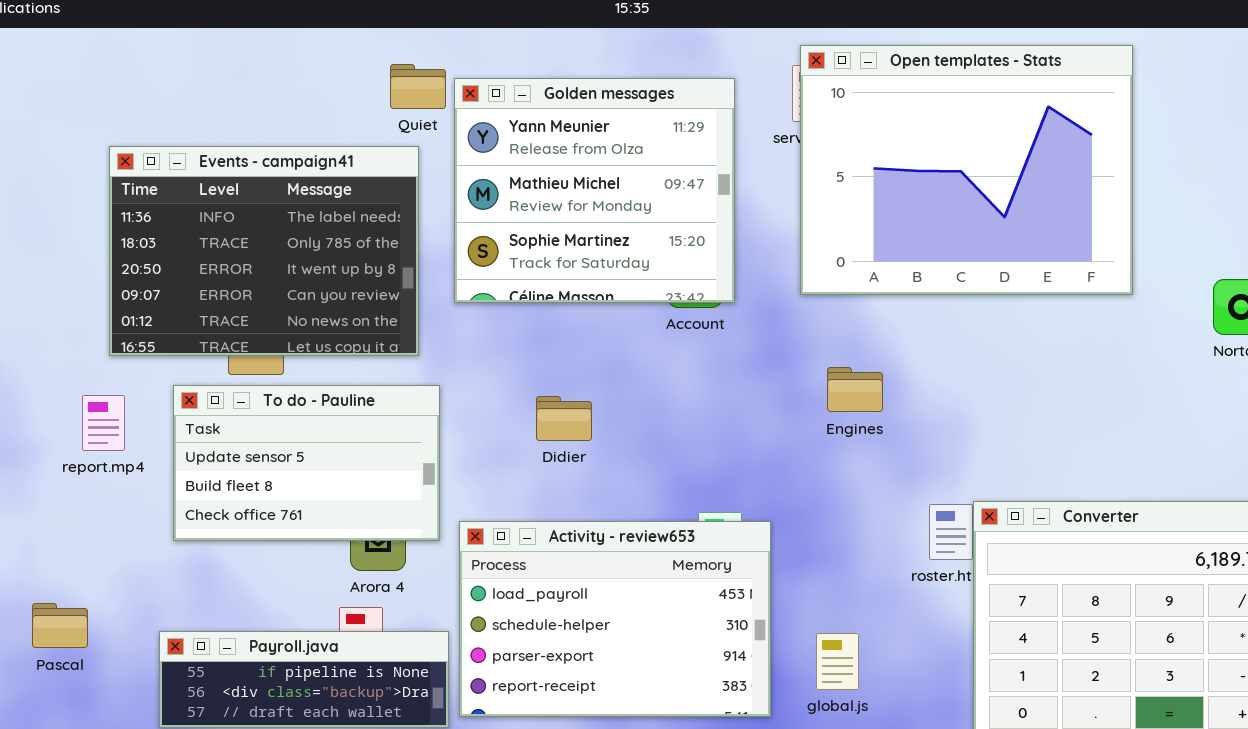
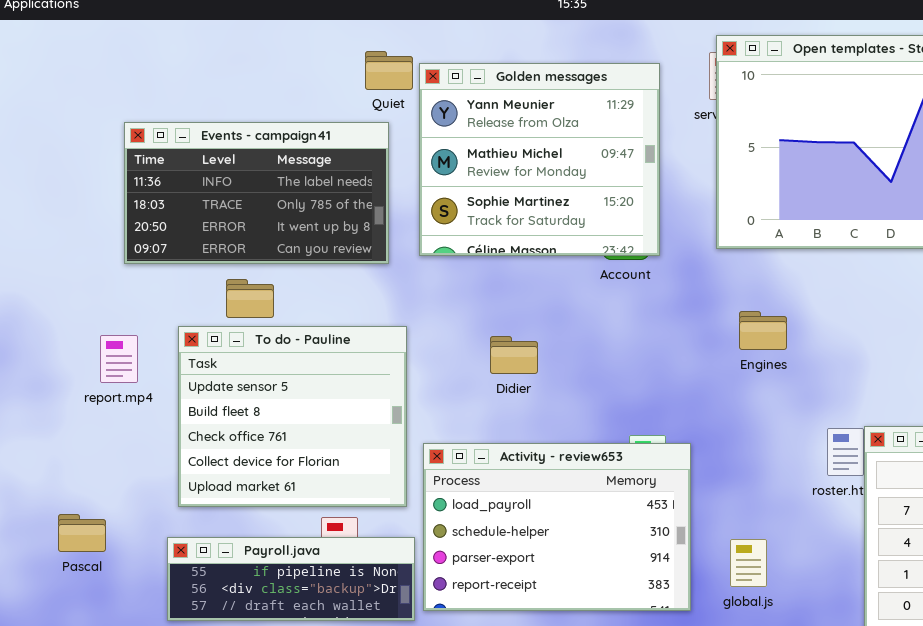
Events - campaign41: [109,146,419,356] -> [124,122,389,264], resized
To do - Pauline: [173,385,440,541] -> [178,326,407,507], resized

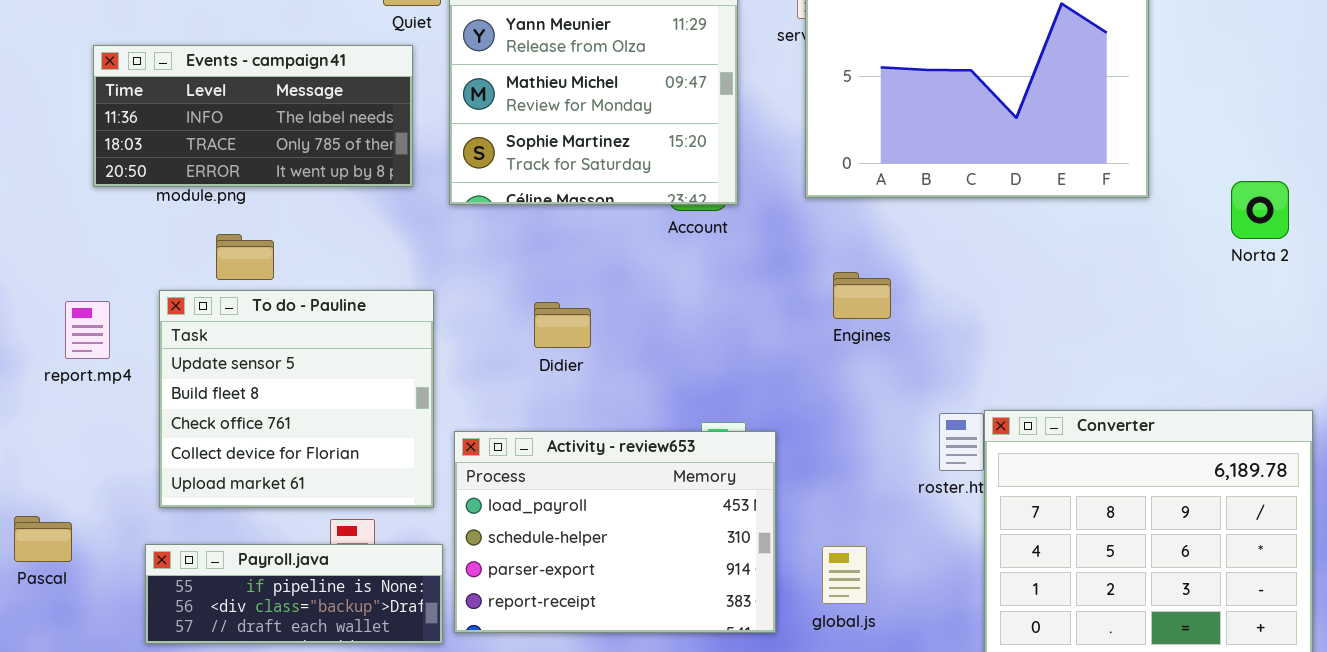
Events - campaign41: [124,122,389,264] -> [93,45,413,187], resized

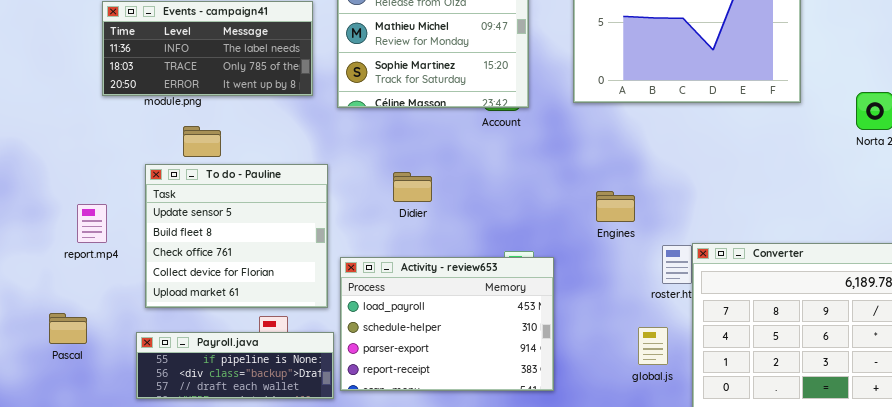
Engines: [833,272,891,319] -> [596,191,635,222], moved
report.mp4: [65,301,110,359] -> [77,204,107,243], moved
global.js: [822,546,867,604] -> [638,327,668,365], moved

